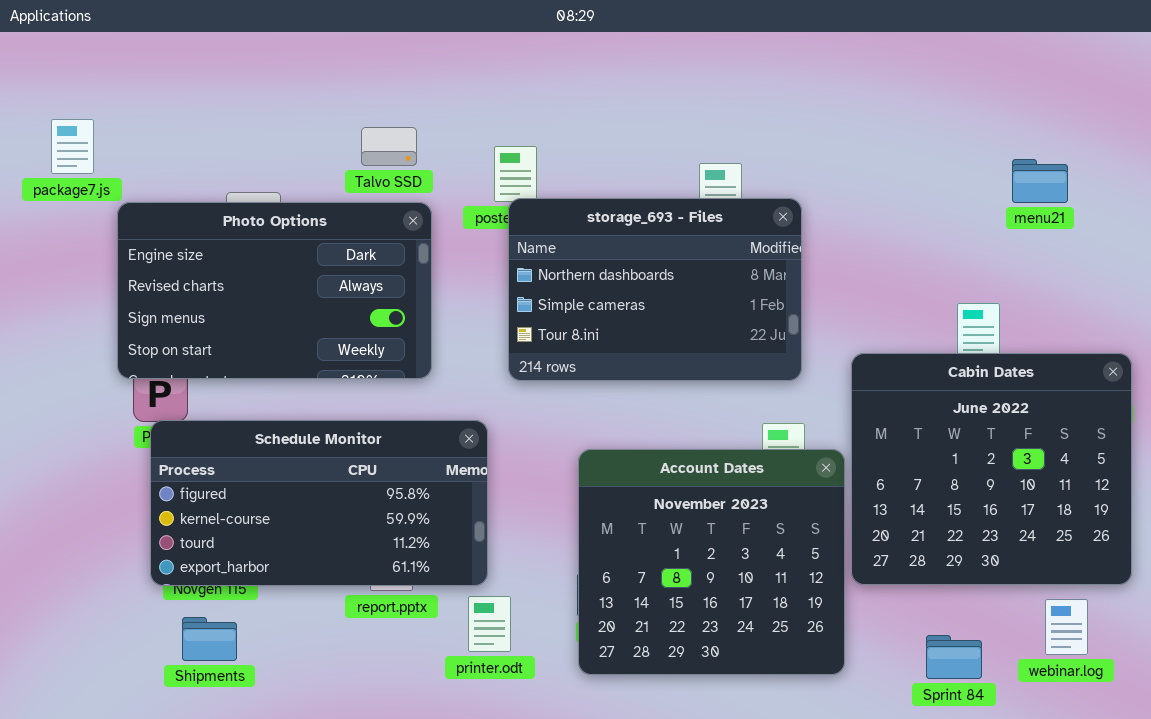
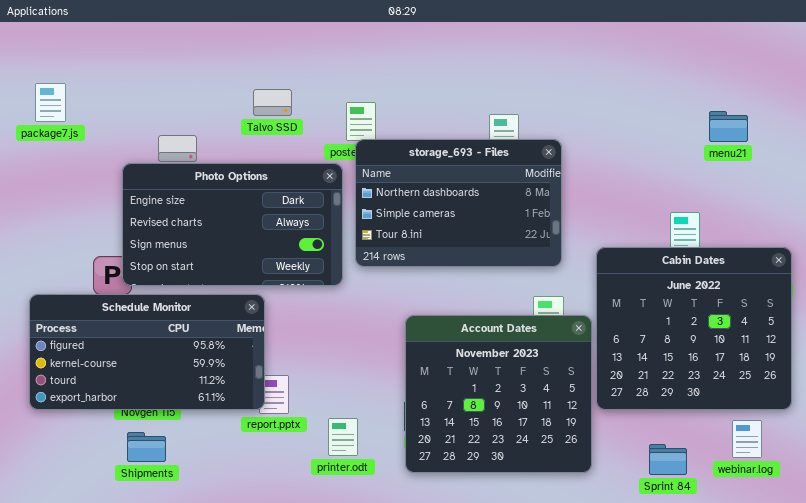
Photo Options: [117,202,432,379] -> [122,163,343,286], moved
Schedule Monitor: [150,420,488,586] -> [29,294,265,410], moved

